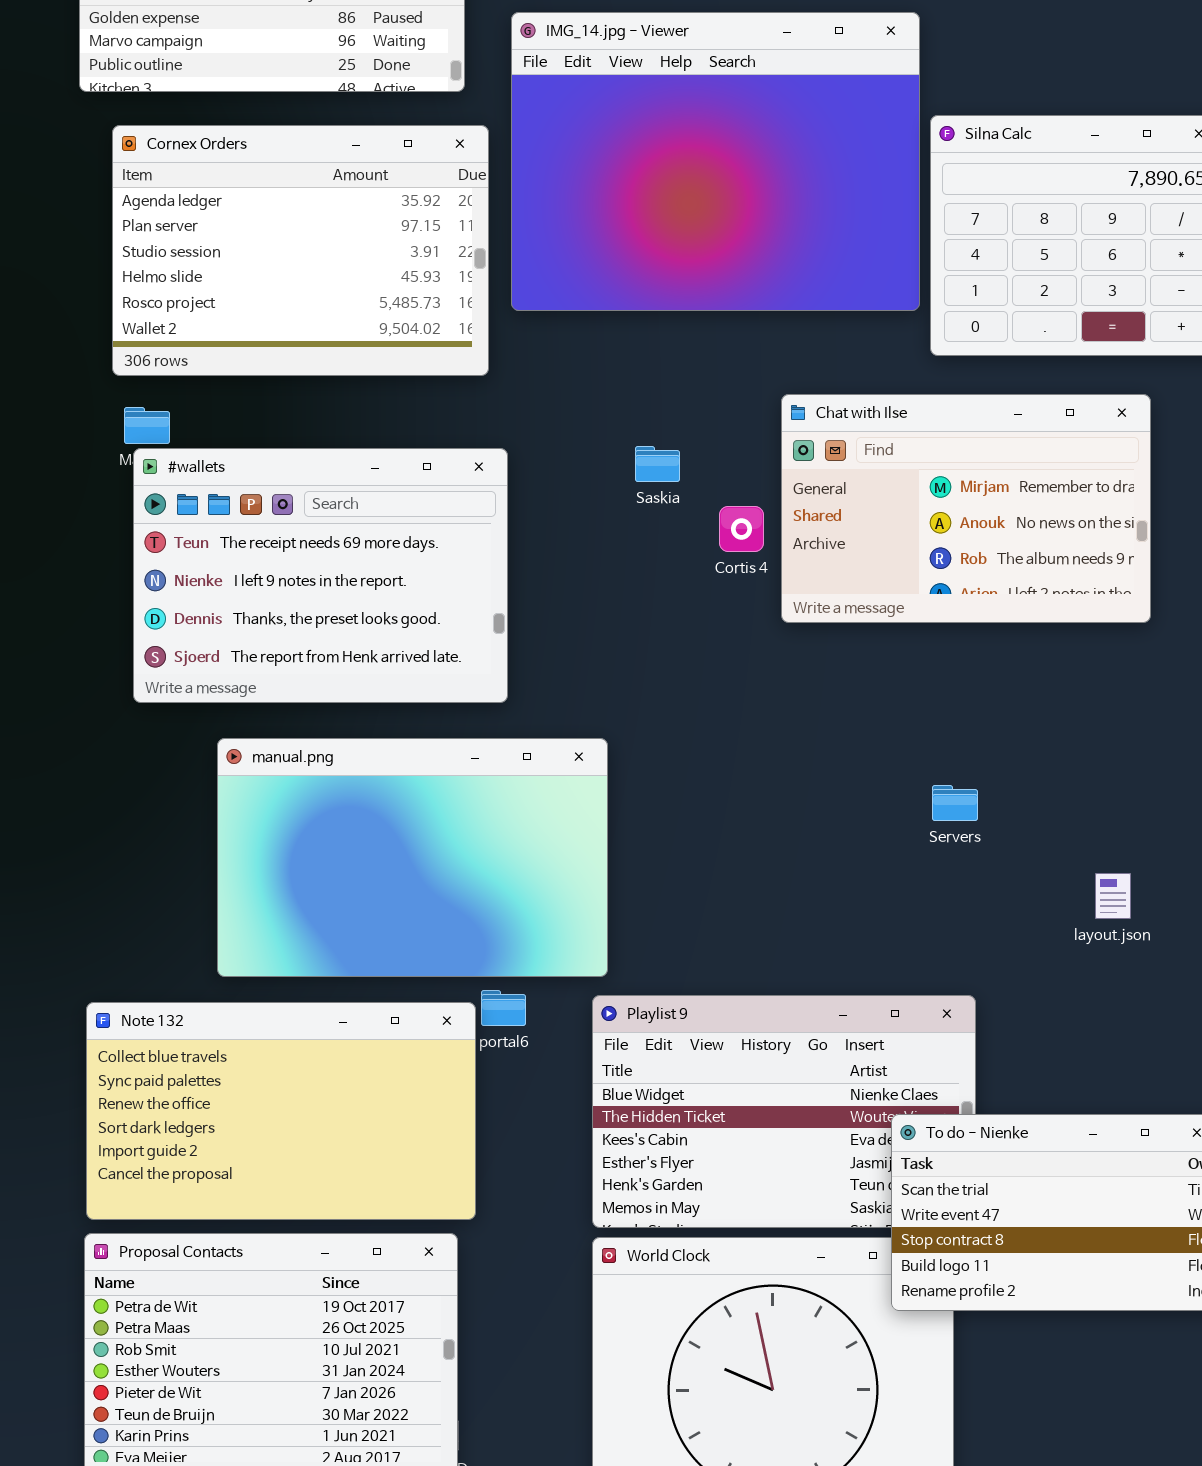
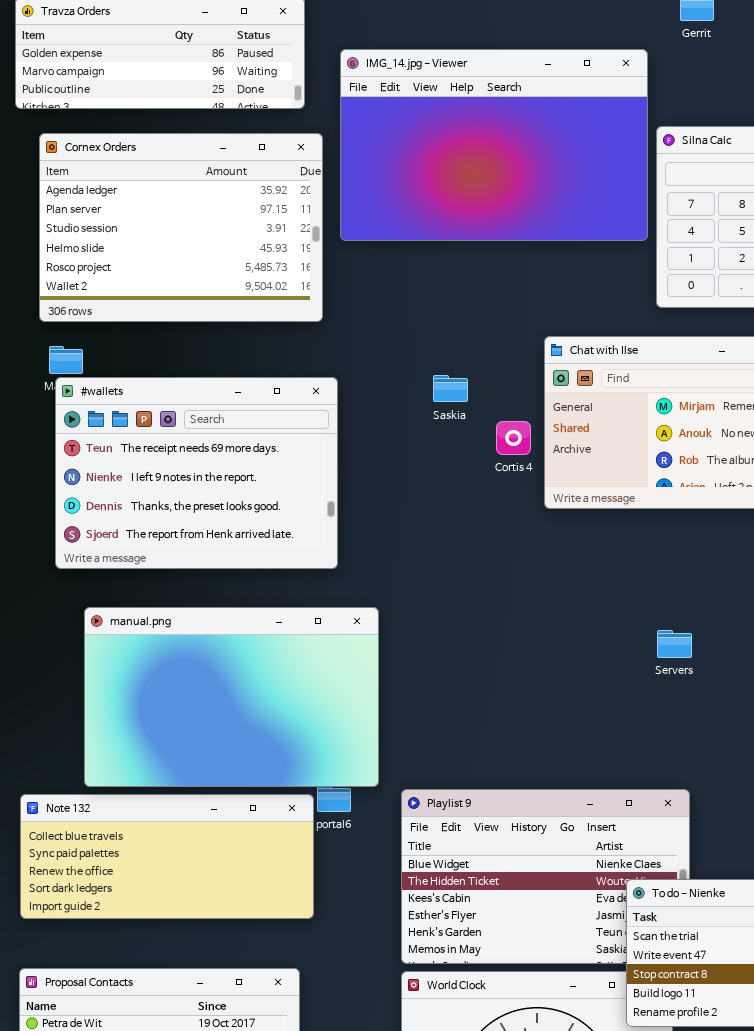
IMG_14.jpg - Viewer: [511,12,920,311] -> [340,49,648,241], resized
manual.png: [217,738,608,977] -> [84,607,379,787], moved
Note 132: [86,1002,476,1220] -> [20,794,314,919], resized

